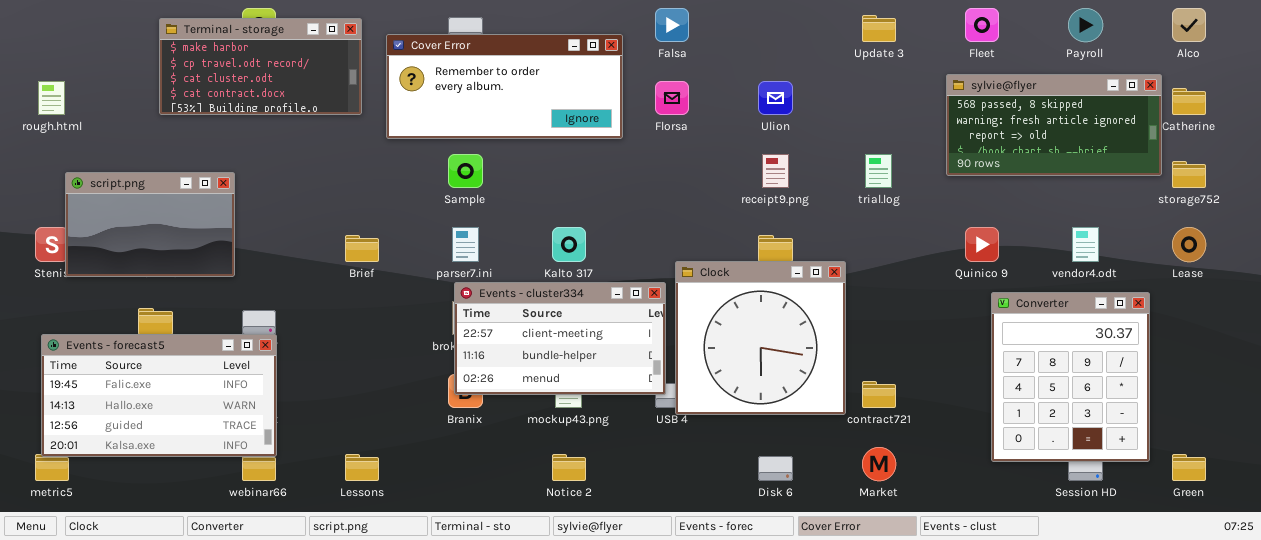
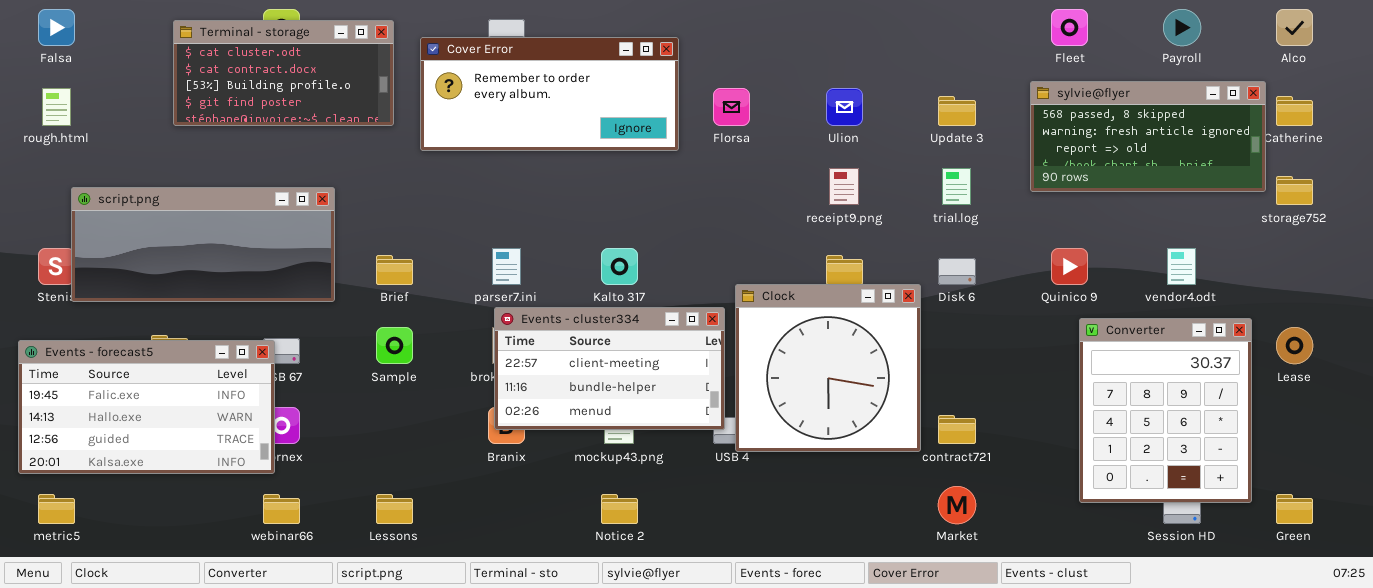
Falsa: [655,8,689,42] -> [38,9,75,46], moved
Update 3: [862,15,896,42] -> [938,96,976,126], moved
Terminal - storage: [159,18,362,115] -> [173,20,394,126], scrolled down 2 rows
Sample: [448,154,483,188] -> [376,327,413,364], moved
script.png: [65,172,235,277] -> [71,187,335,302], resized
Lease: [1172,227,1206,262] -> [1276,327,1313,364], moved
Events - forecast5: [41,334,277,457] -> [18,340,275,474], moved
Disk 6: [758,456,793,481] -> [938,258,976,285], moved

